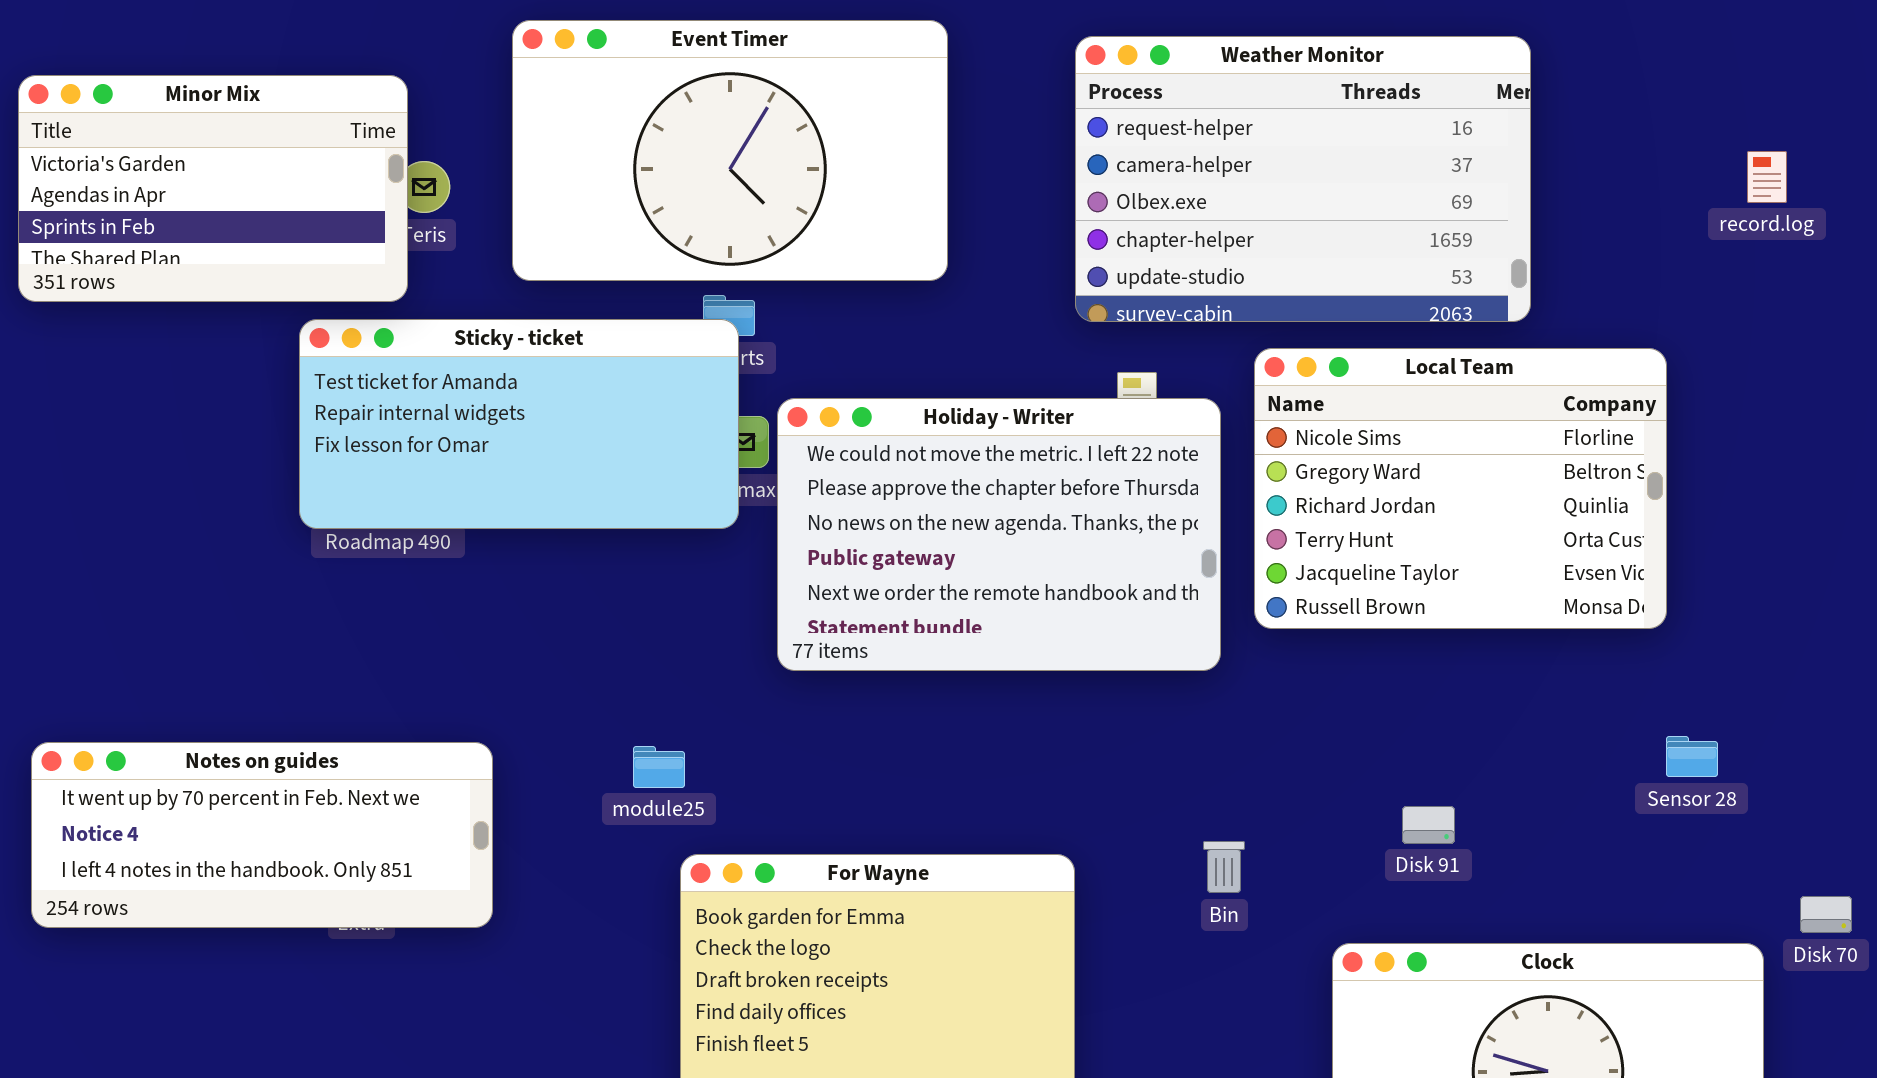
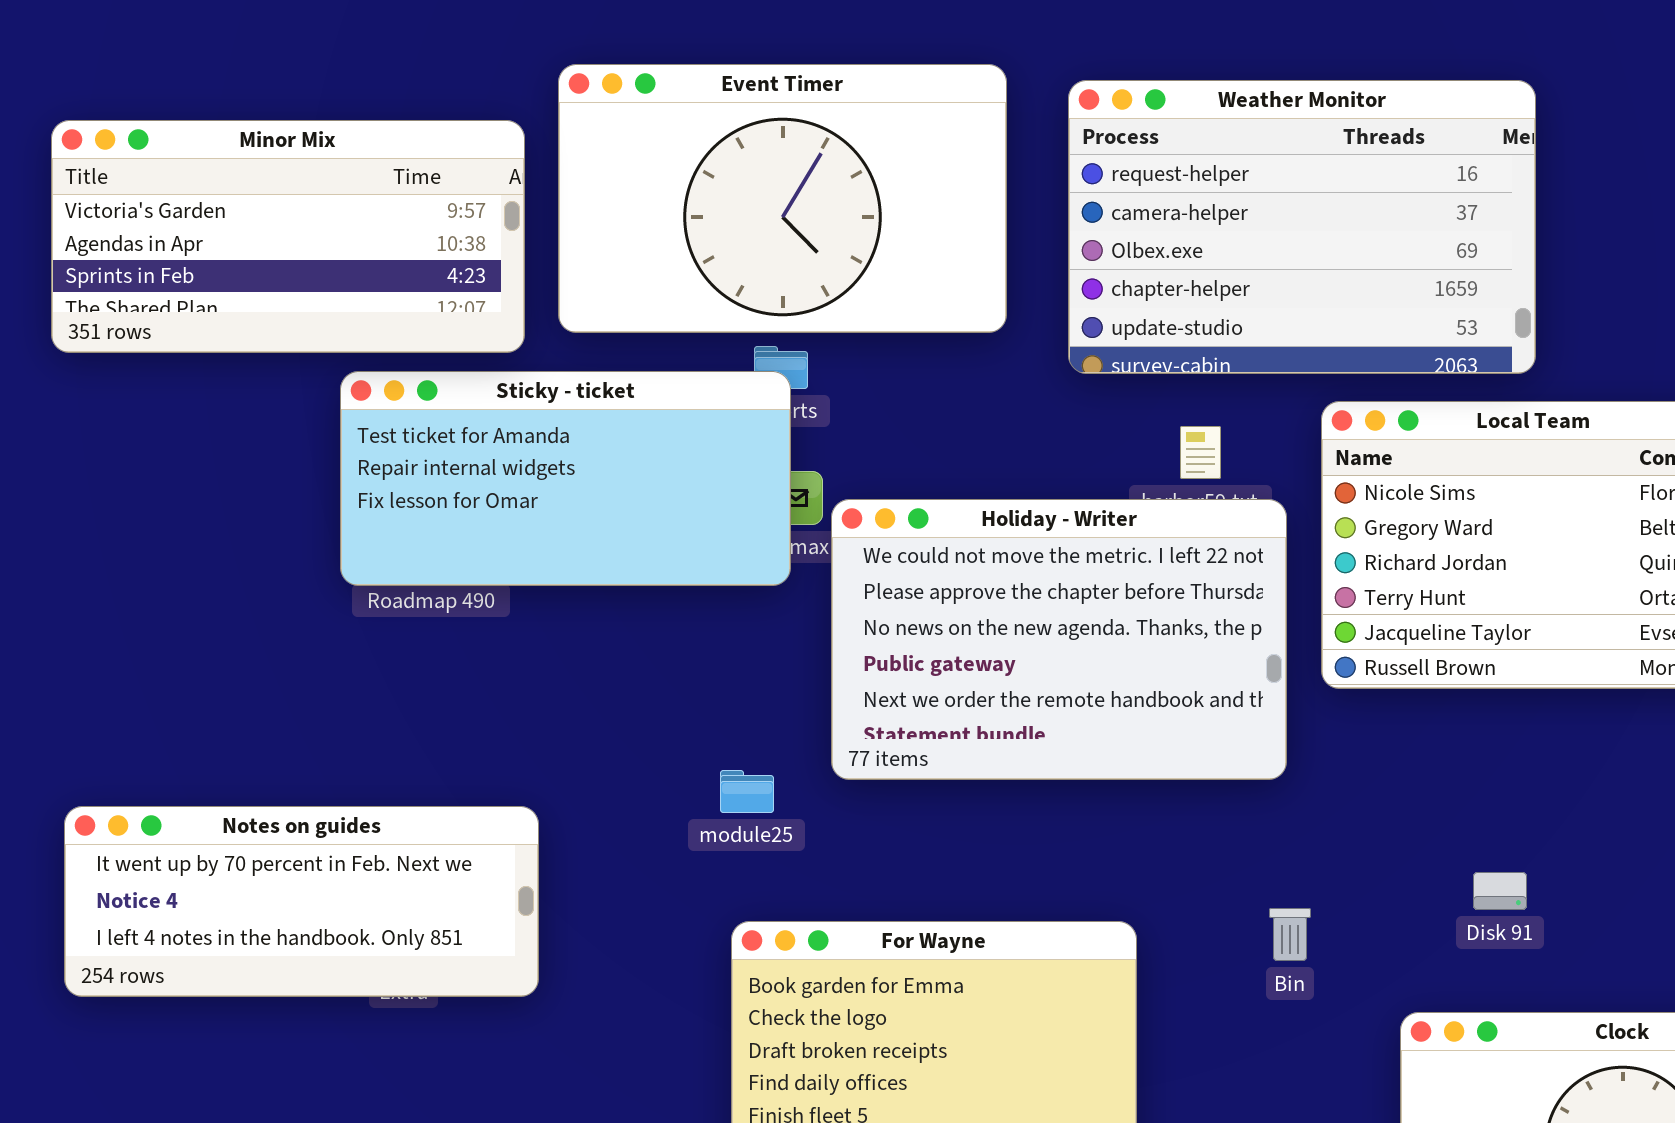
Weather Monitor: [1075,36,1531,322] -> [1068,80,1536,374], moved
Minor Mix: [18,75,408,302] -> [51,120,525,353], resized
Holiday - Writer: [777,398,1221,671] -> [831,499,1287,780], moved
module25: [633,746,685,788] -> [720,770,774,813], moved

